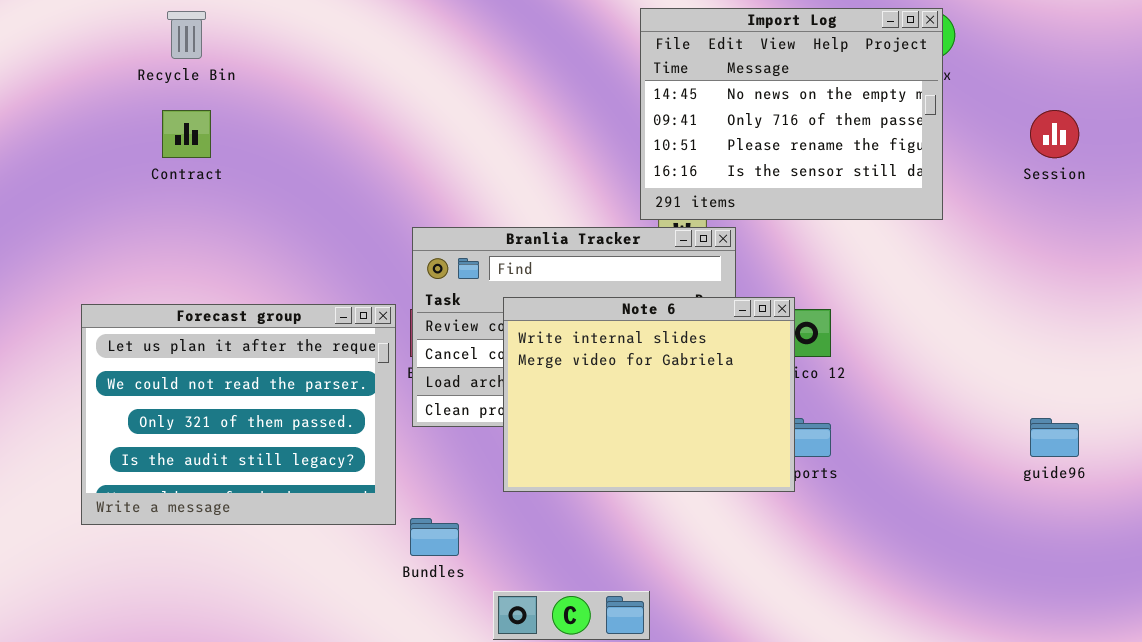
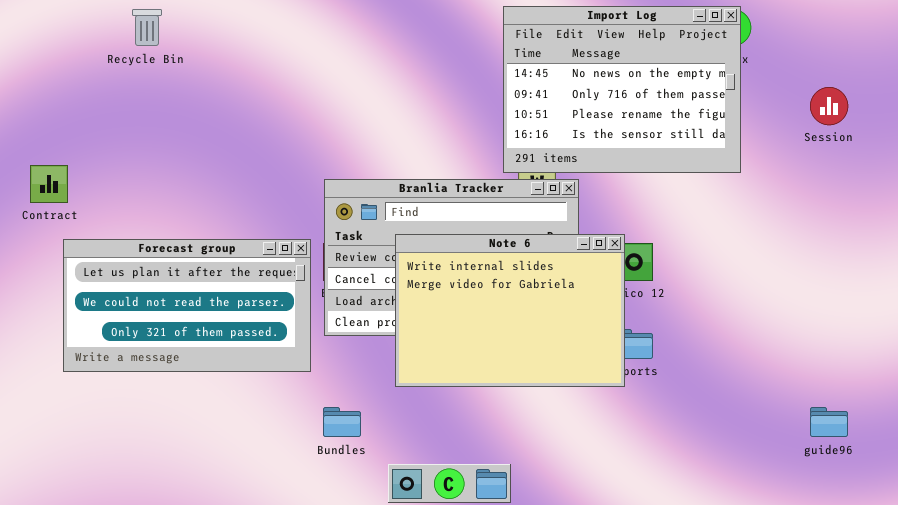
Contract: [162,110,211,158] -> [30,165,68,203], moved
Forecast group: [81,304,396,525] -> [63,239,311,372], resized
guide96: [1030,418,1079,457] -> [810,407,848,437], moved

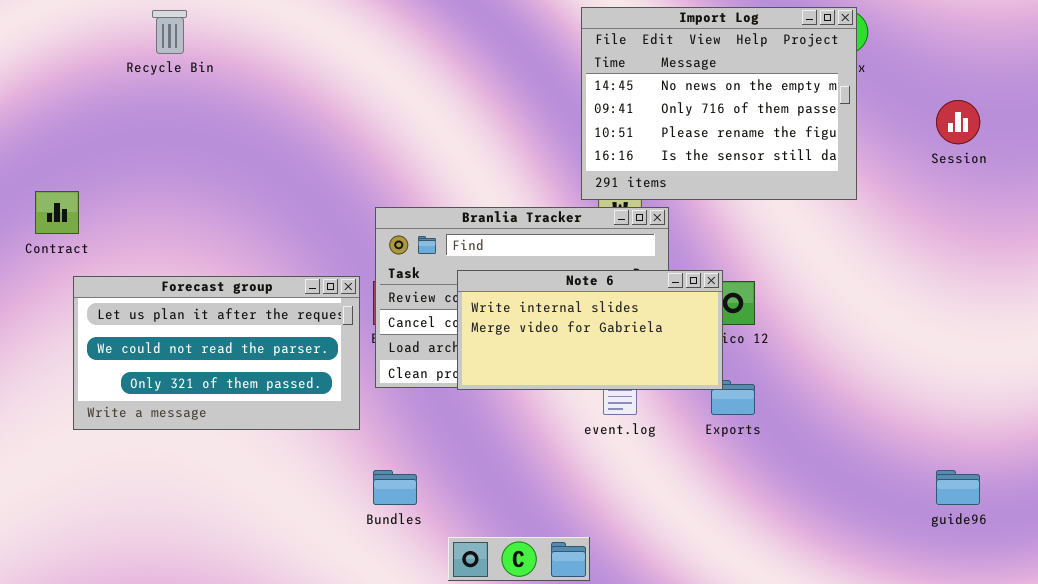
Note 6: [395,234,625,387] -> [457,270,723,390], resized

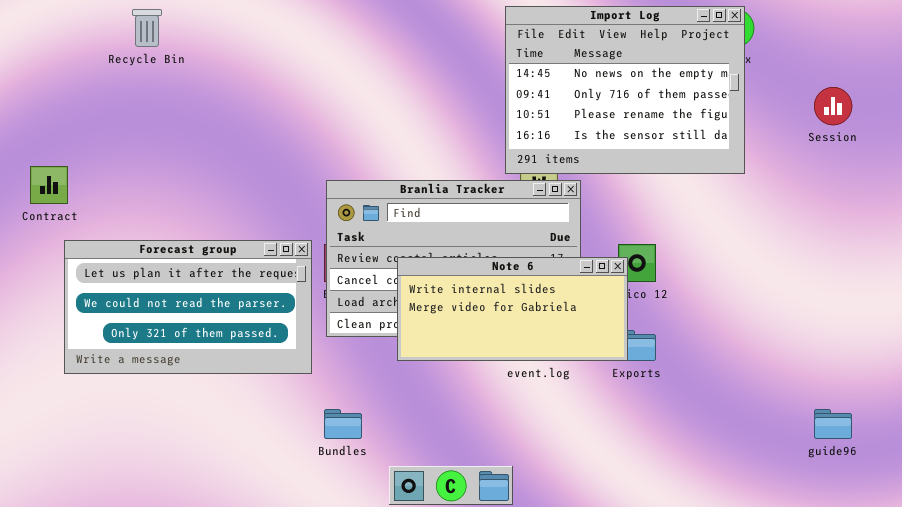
Note 6: [457,270,723,390] -> [397,257,628,361], moved

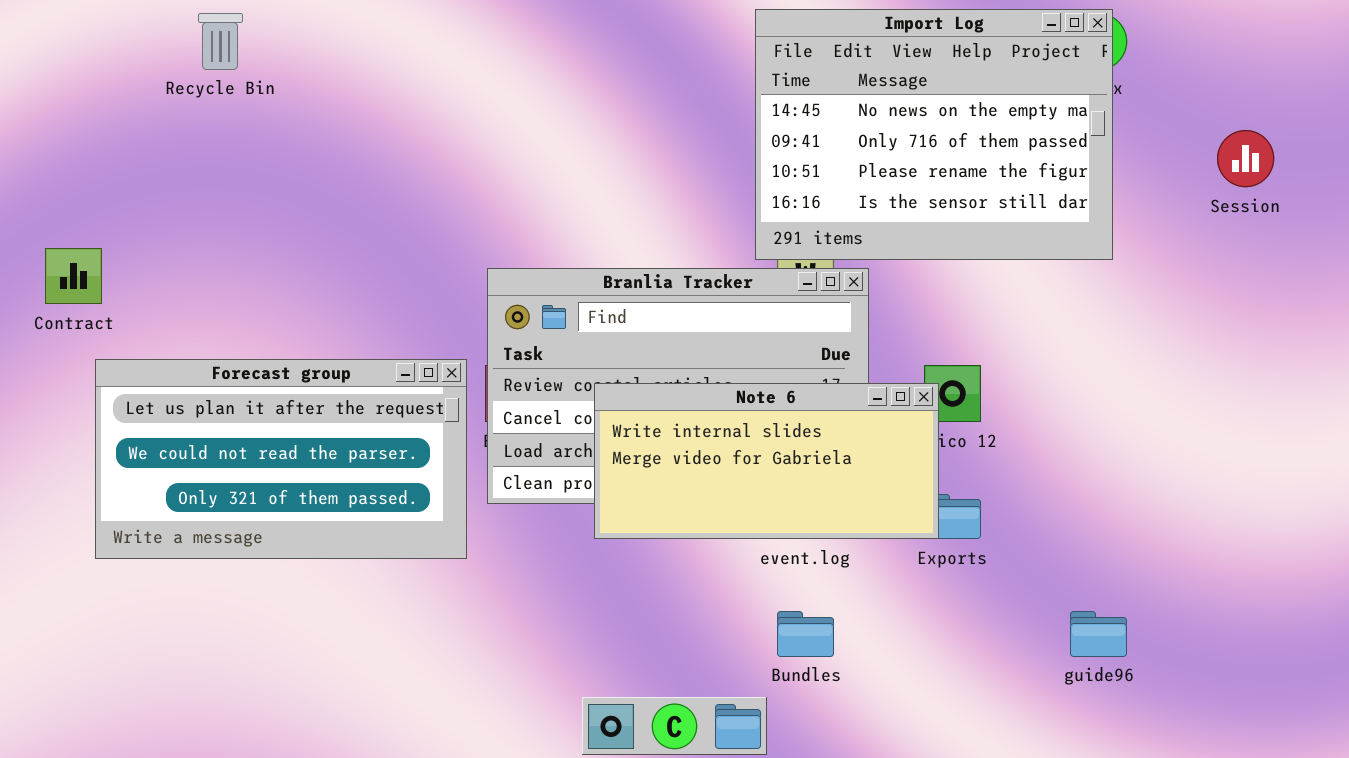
Bundles: [324,409,362,439] -> [777,611,834,657], moved
guide96: [814,409,852,439] -> [1070,611,1127,657], moved

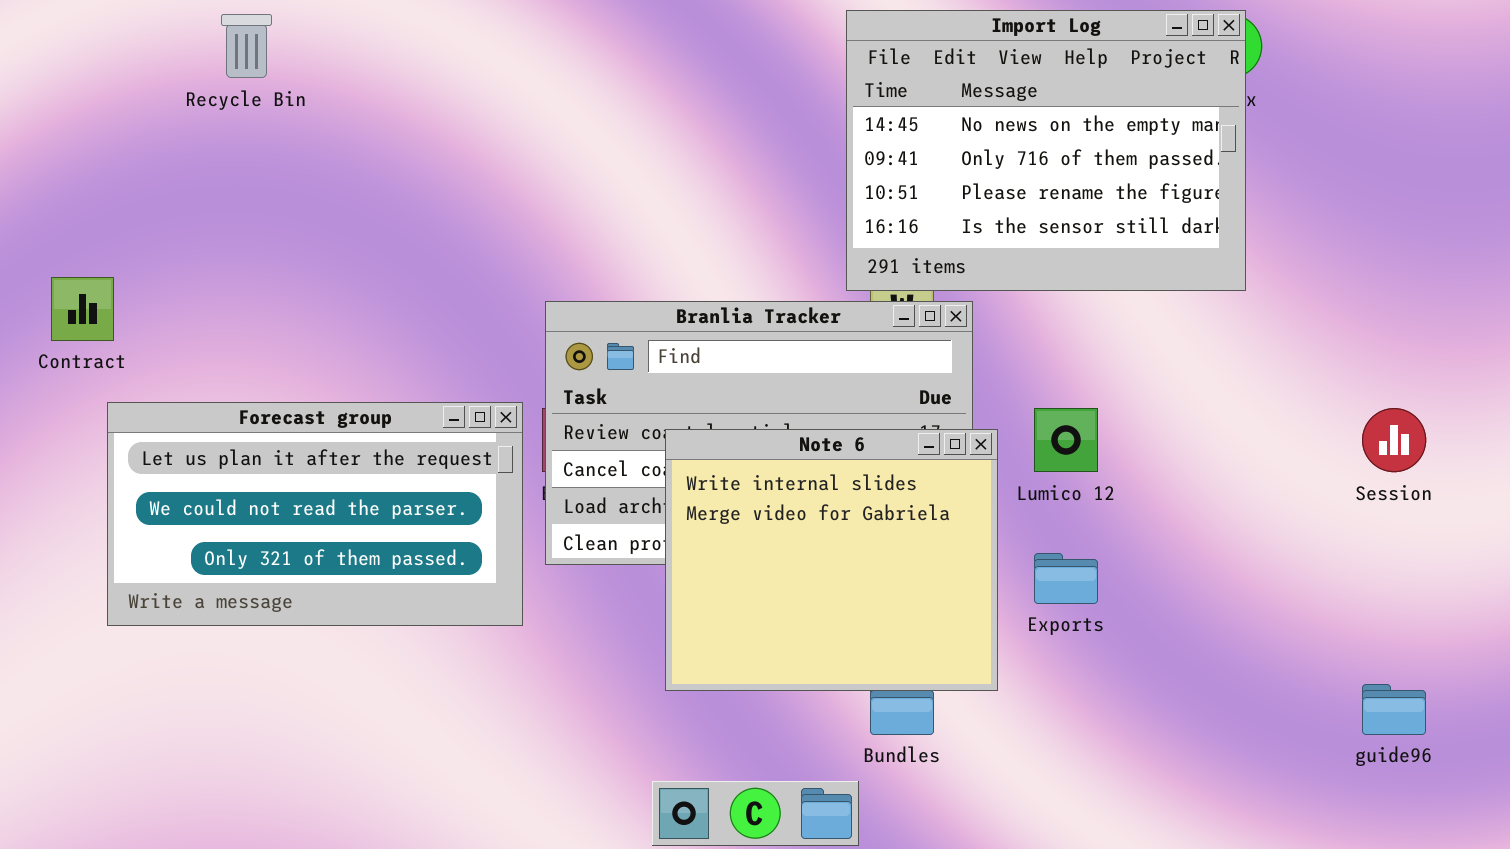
Session: [1217,130,1274,187] -> [1362,408,1426,472], moved
Note 6: [594,383,939,539] -> [665,429,998,691], resized
guide96: [1070,611,1127,657] -> [1362,684,1426,735], moved

